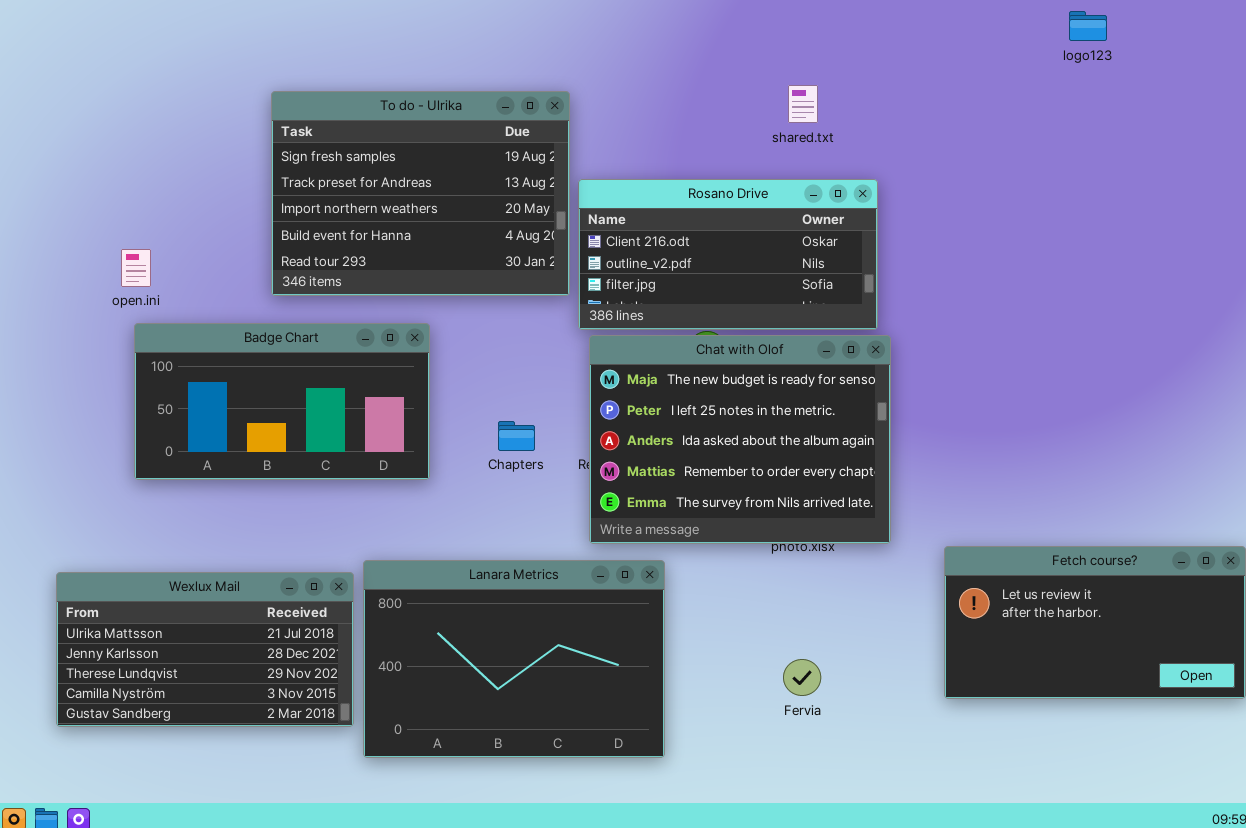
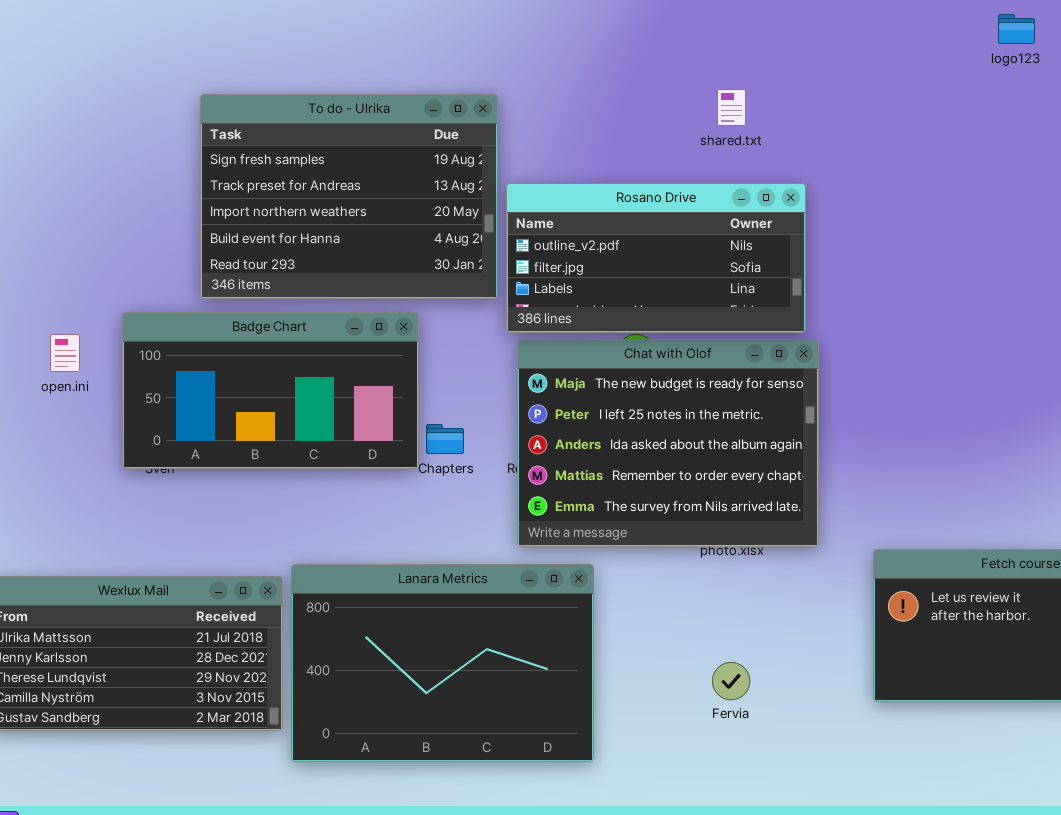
Rosano Drive: [578,179,878,330] -> [506,183,806,333], scrolled down 1 row
open.ini: [121,249,151,287] -> [50,334,80,372], moved
Badge Chart: [134,323,430,480] -> [122,312,419,469], moved

